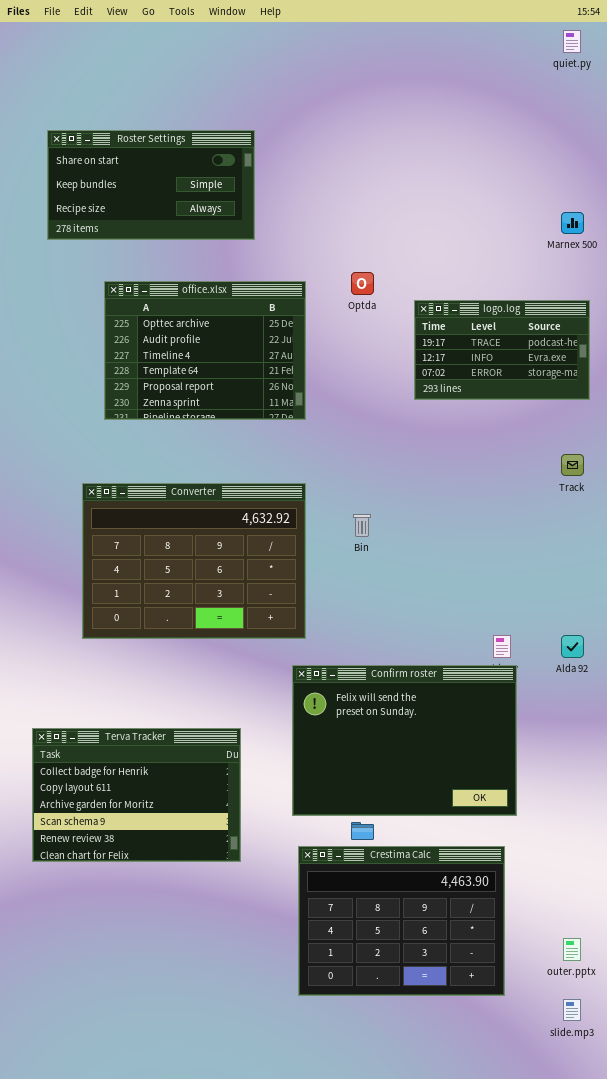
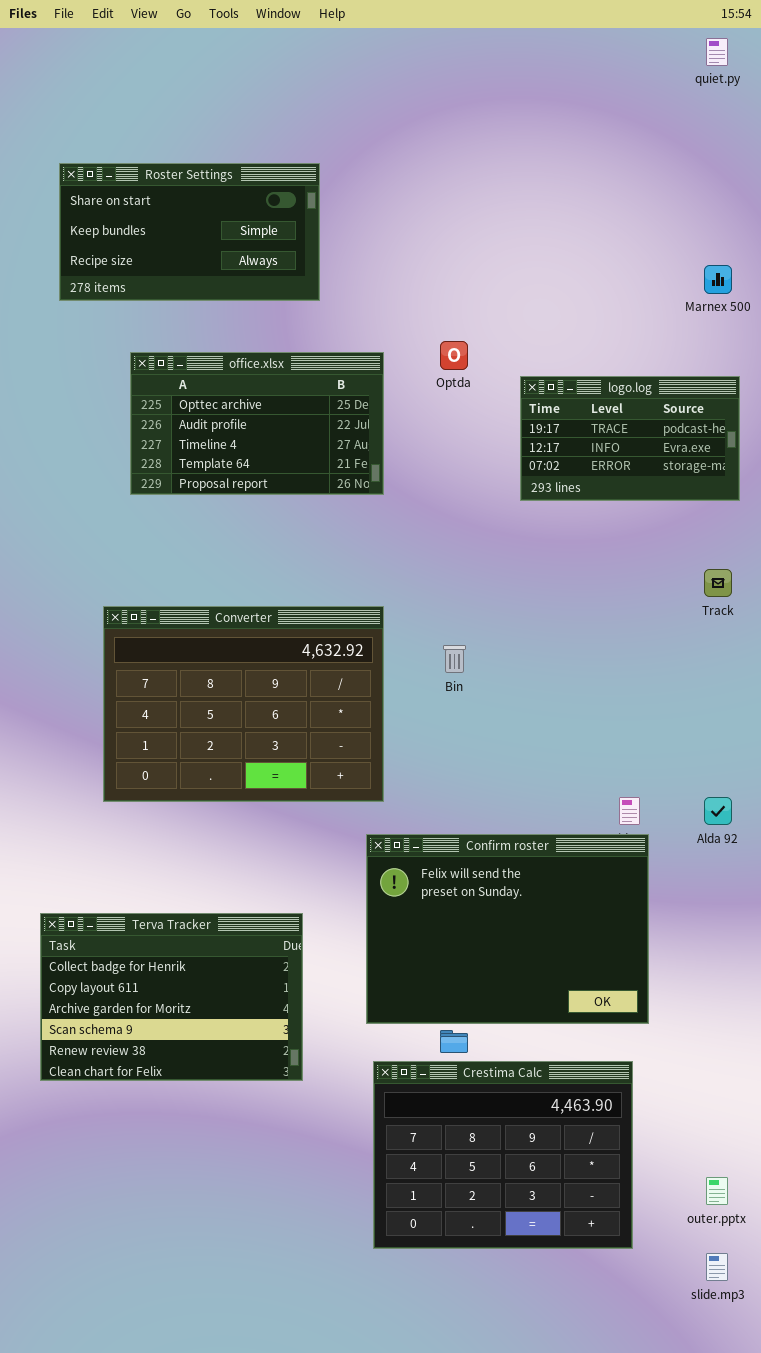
office.xlsx: [104,281,306,420] -> [130,352,384,495], resized

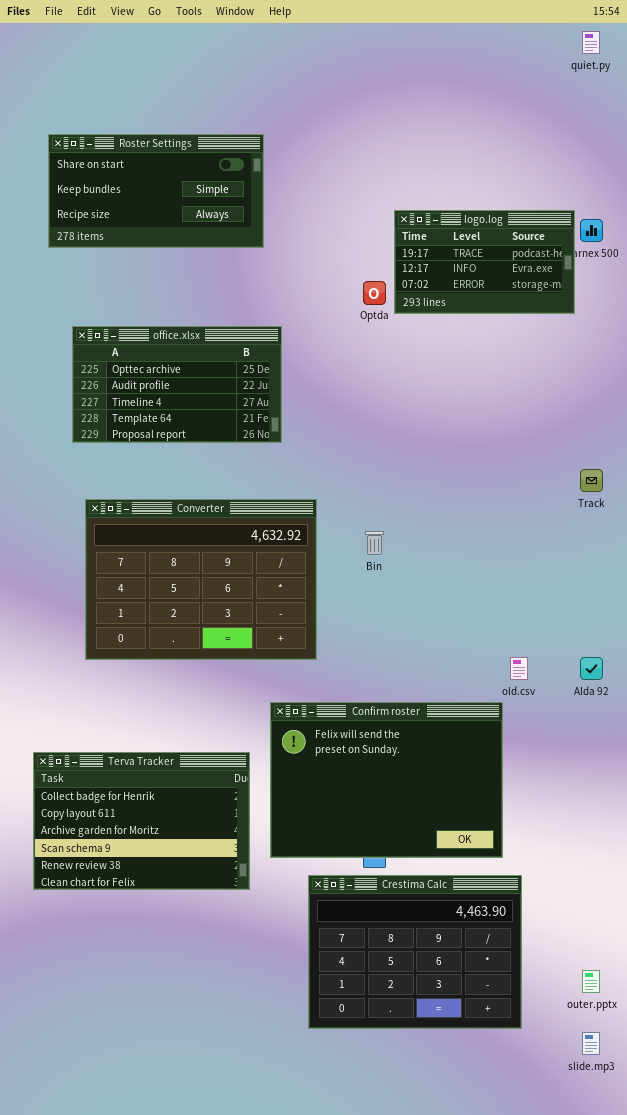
office.xlsx: [130,352,384,495] -> [72,326,282,443], moved
logo.log: [520,376,740,501] -> [394,210,575,314], moved
Confirm roster: [366,834,649,1024] -> [270,702,503,858], moved

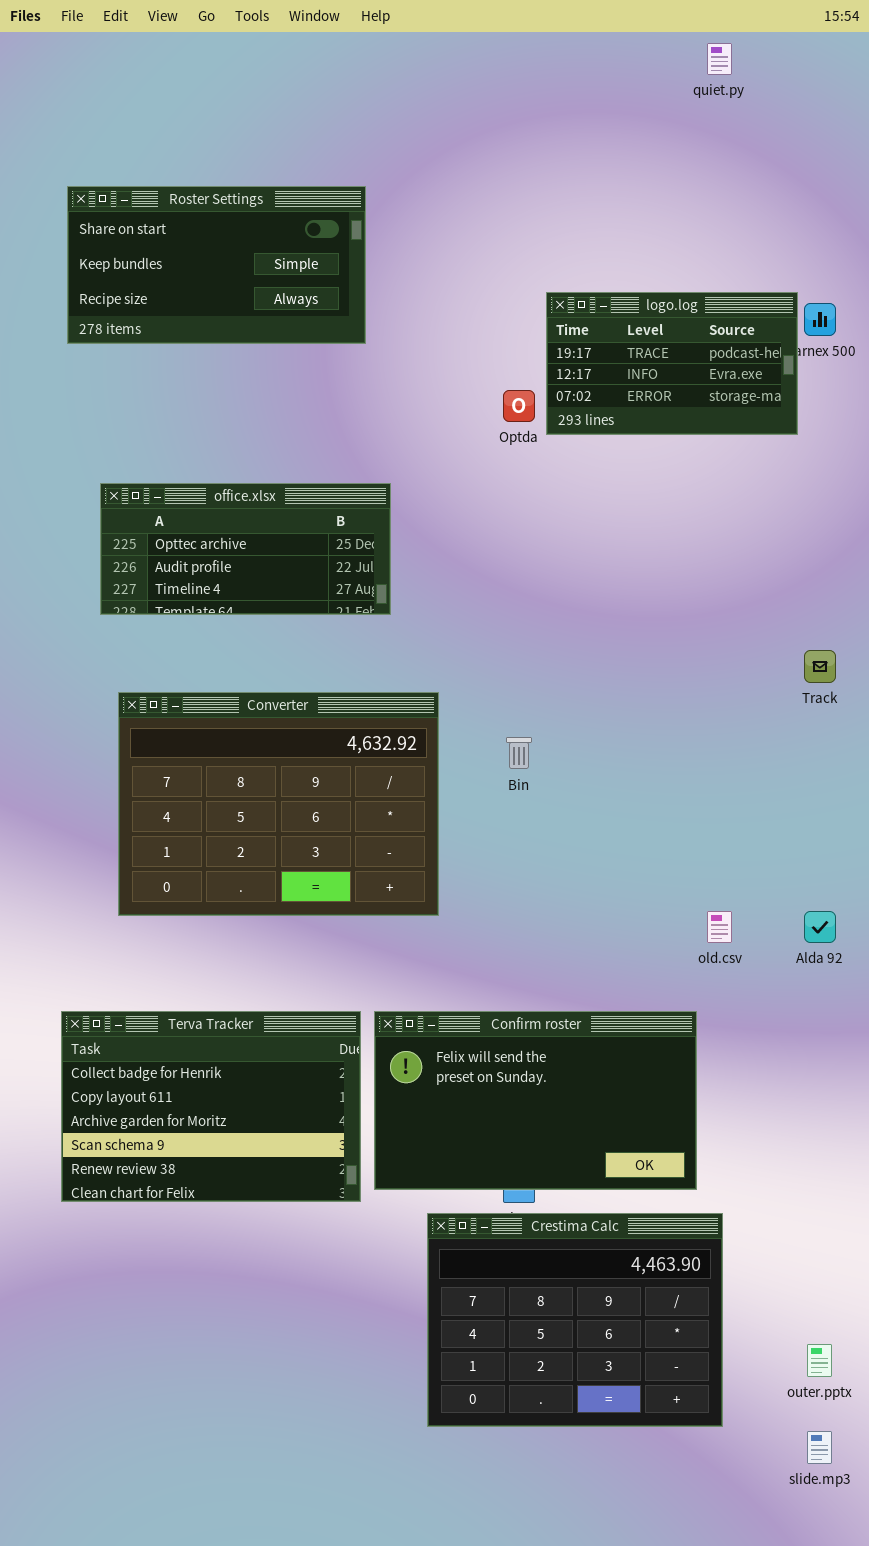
quiet.py: [582,31,600,54] -> [707,43,732,75], moved
office.xlsx: [72,326,282,443] -> [100,483,391,615], resized
Confirm roster: [270,702,503,858] -> [374,1011,697,1190], resized
Terva Tracker: [33,752,250,890] -> [61,1011,361,1202], moved

